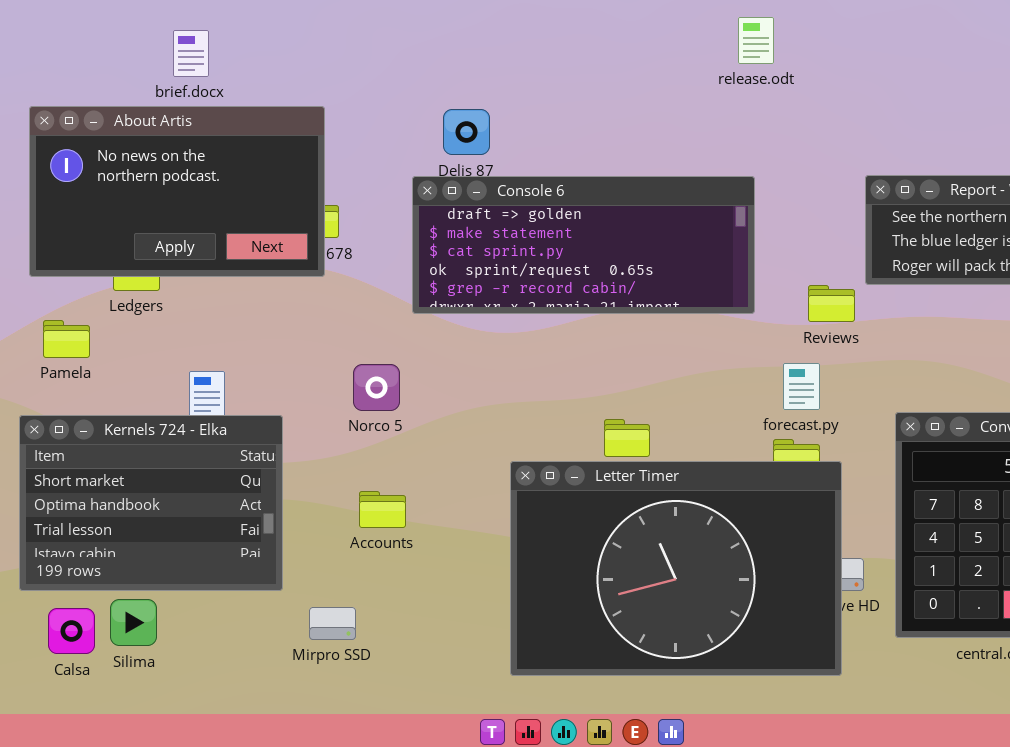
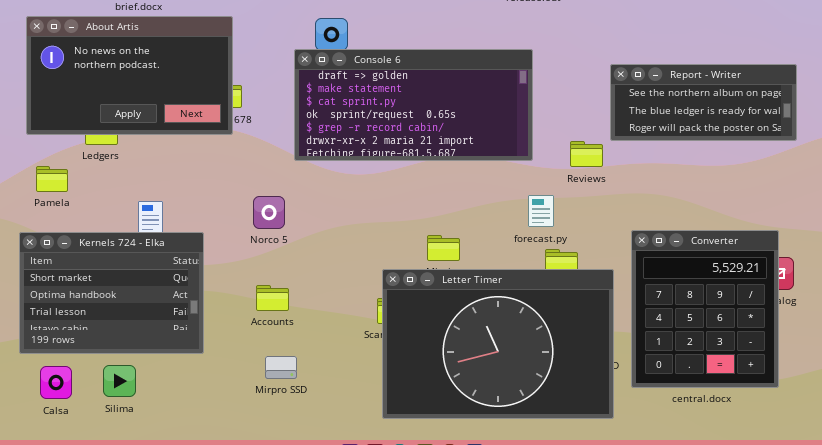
Console 6: [412,176,755,314] -> [294,49,533,161], resized
forecast.py: [783,363,820,410] -> [528,195,554,227], moved
Letter Timer: [510,461,842,676] -> [382,269,614,419], moved
Silima: [110,599,157,646] -> [103,365,136,397], moved
Mirpro SSD: [309,607,356,640] -> [265,356,297,379], moved

